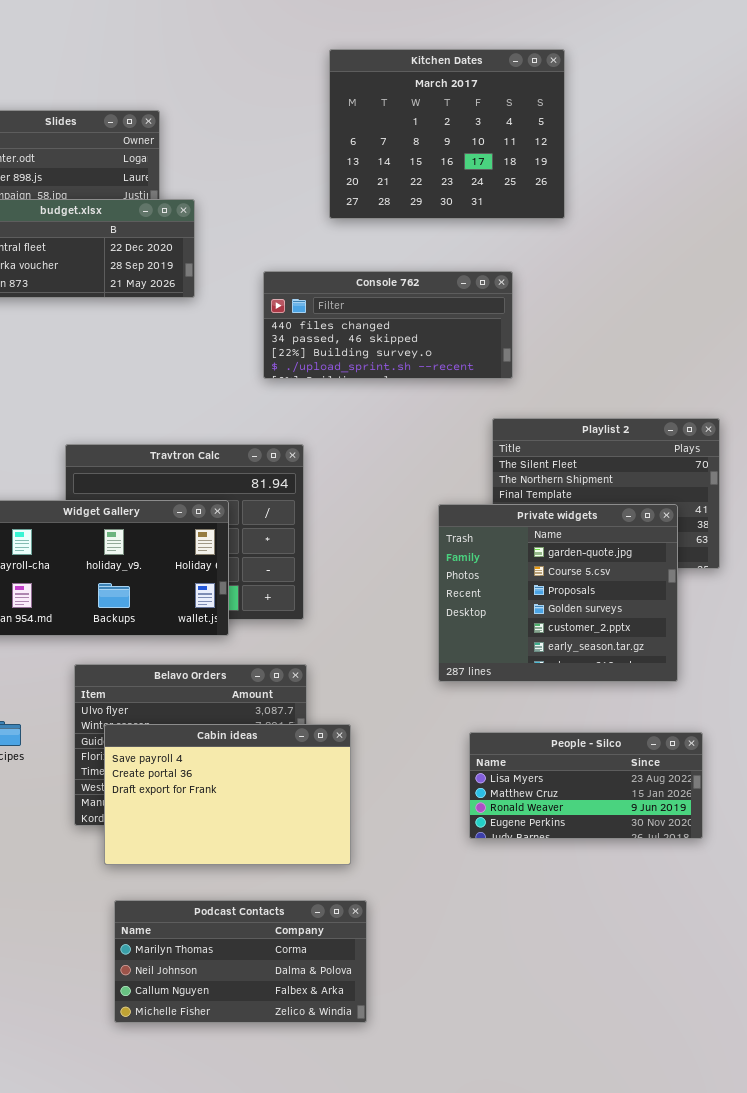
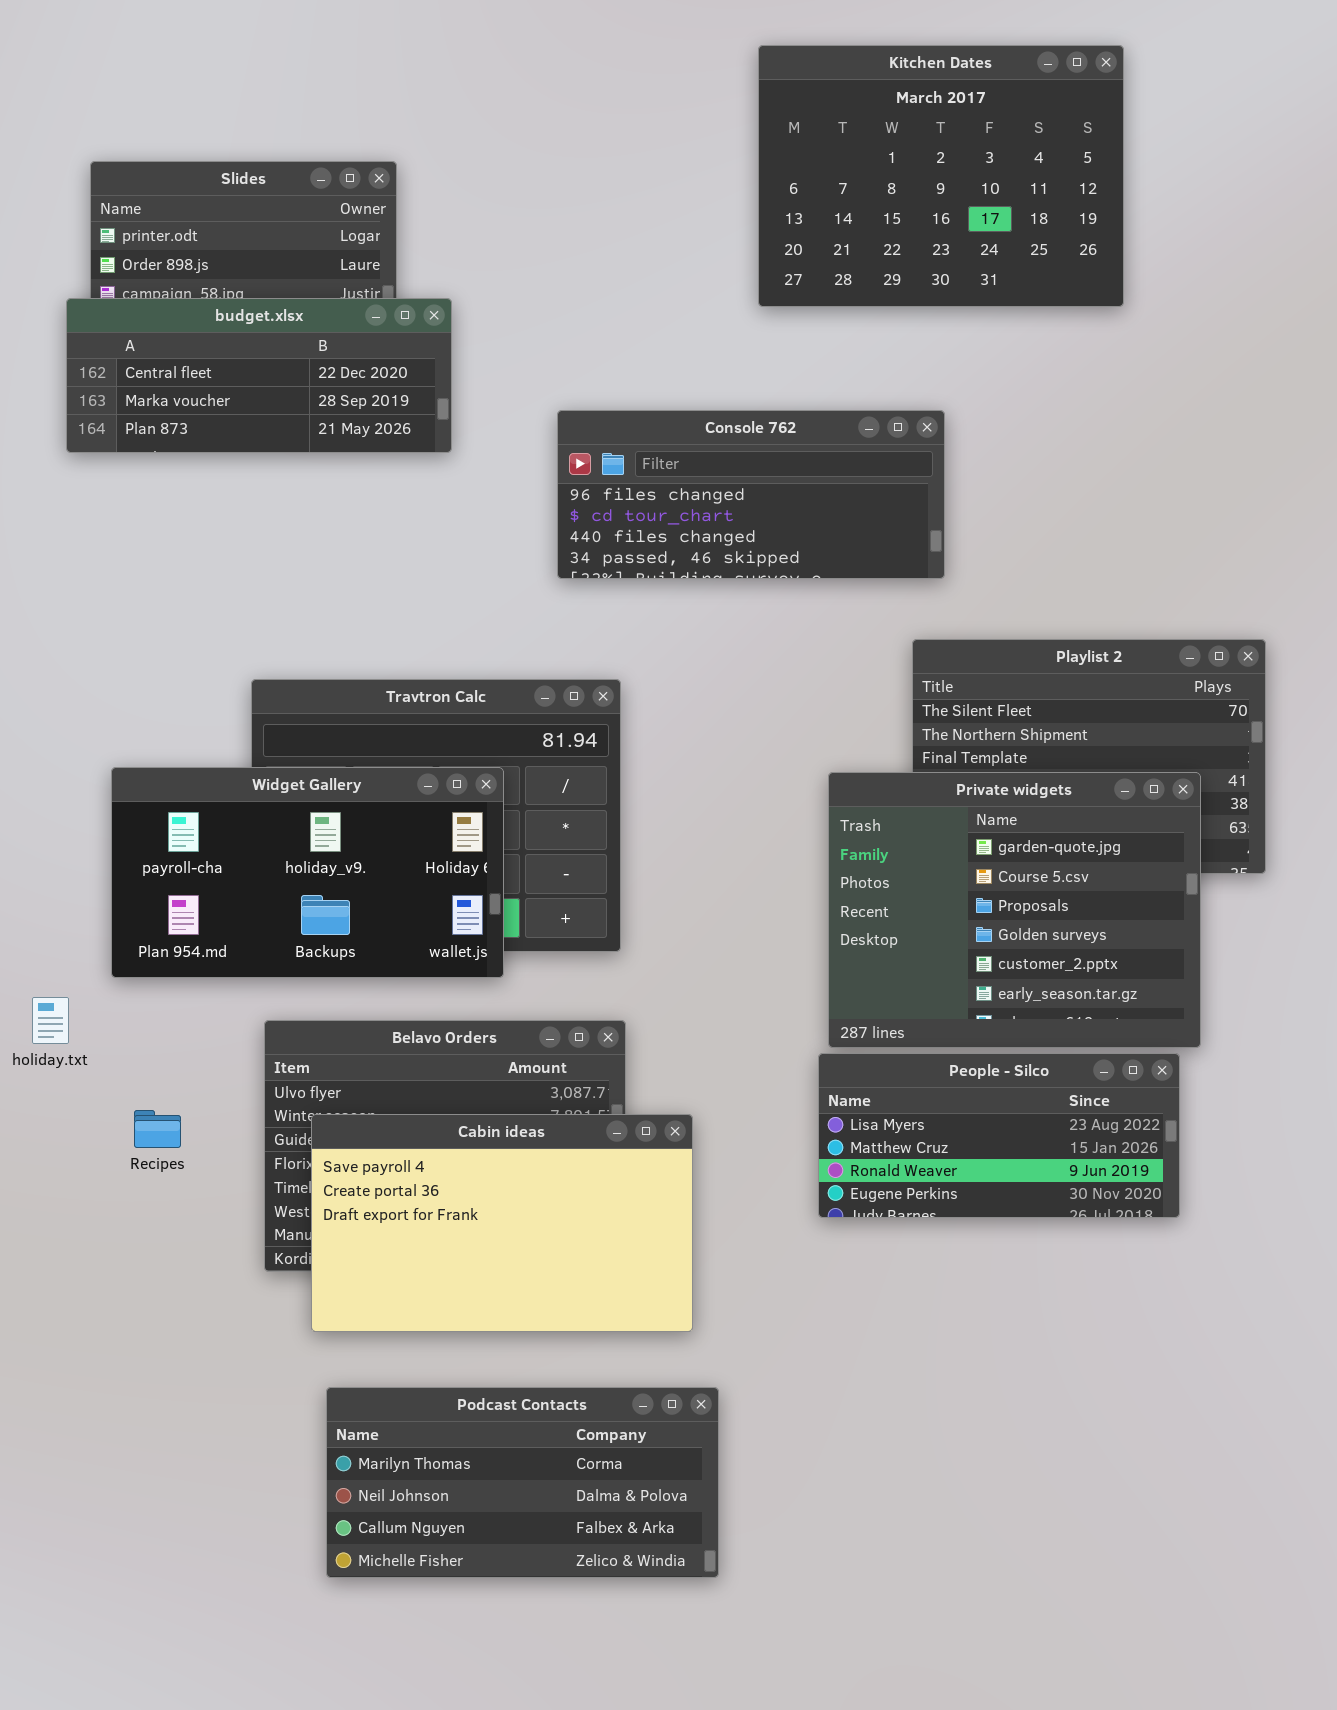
Kitchen Dates: [329,49,565,219] -> [758,45,1124,307], moved
Console 762: [263,271,513,379] -> [557,410,945,579], scrolled up 2 rows
People - Silco: [469,732,703,839] -> [818,1053,1180,1218], moved

